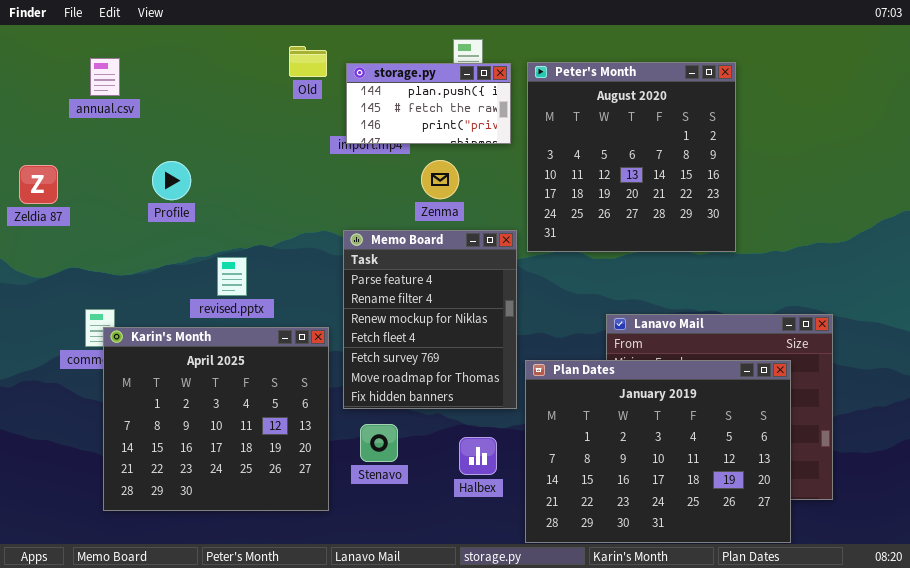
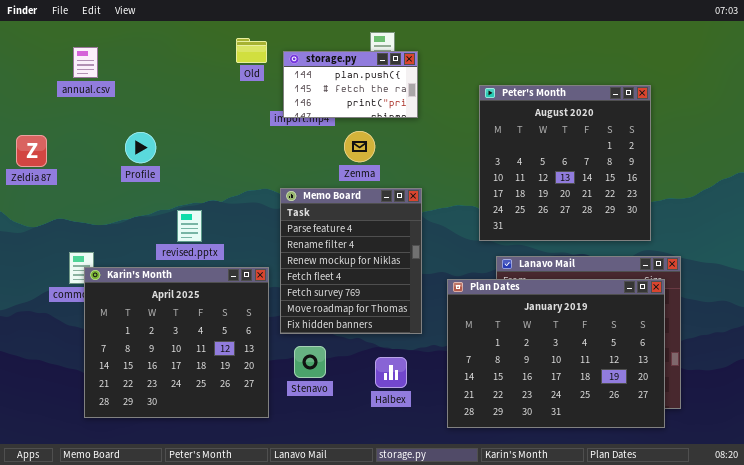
Peter's Month: [527,62,736,252] -> [479,85,651,241], moved
Plan Dates: [525,360,791,543] -> [447,279,665,428], moved

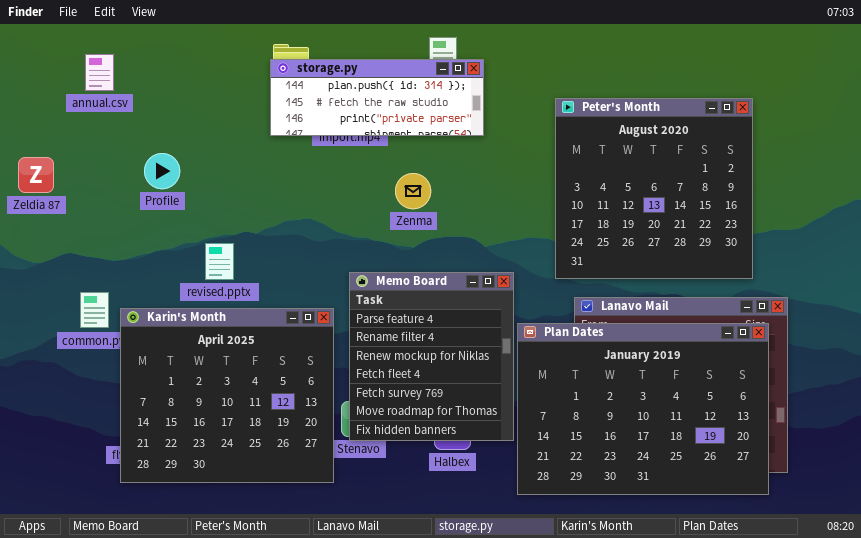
storage.py: [283,51,418,118] -> [270,59,484,136], resized
Zenma: [344,131,375,162] -> [395,173,431,209], moved
Memo Board: [280,188,422,334] -> [349,272,514,441], moved
Karin's Month: [84,267,269,418] -> [120,308,334,483], moved

